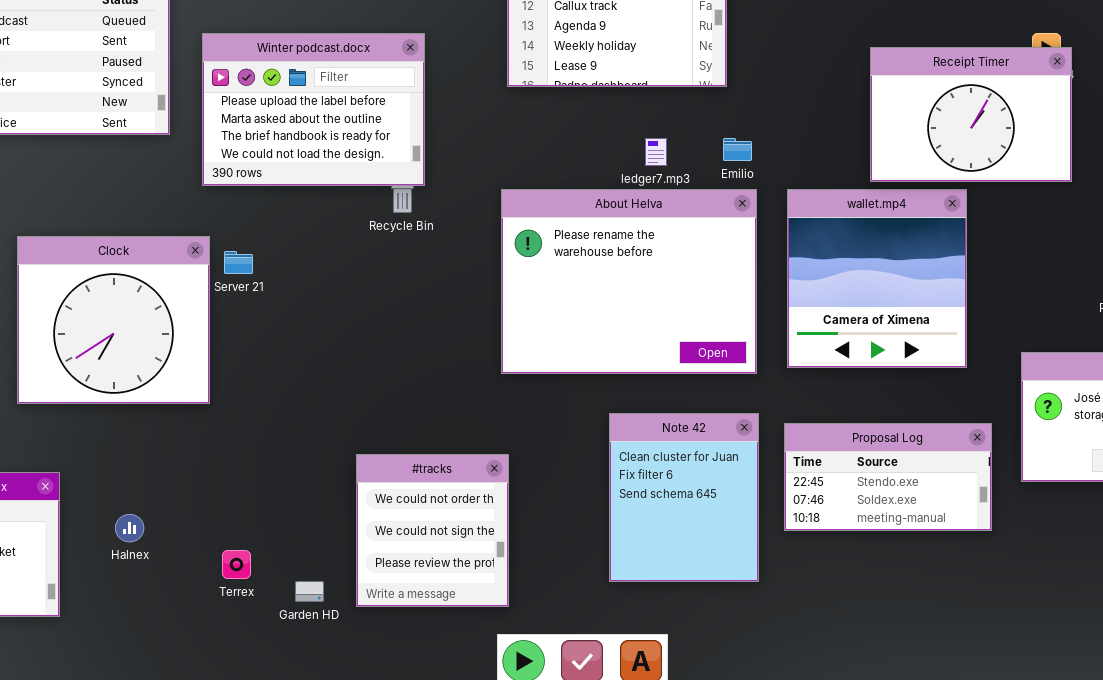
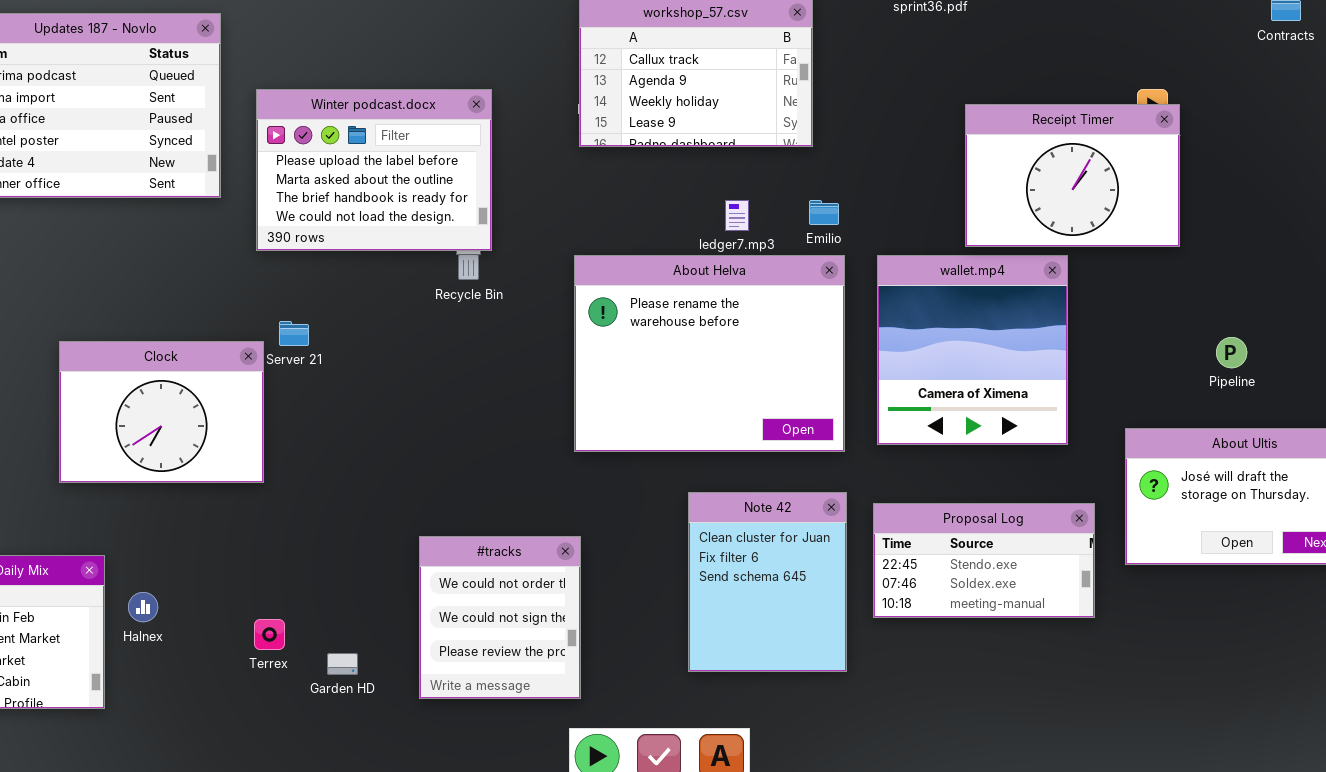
Clock: [17,236,210,404] -> [59,341,264,483], resized
Halnex: [115,514,144,542] -> [128,592,158,622], moved
Terrex: [222,550,251,579] -> [254,619,285,650], moved
Garden HD: [295,581,324,602] -> [327,653,358,675], moved

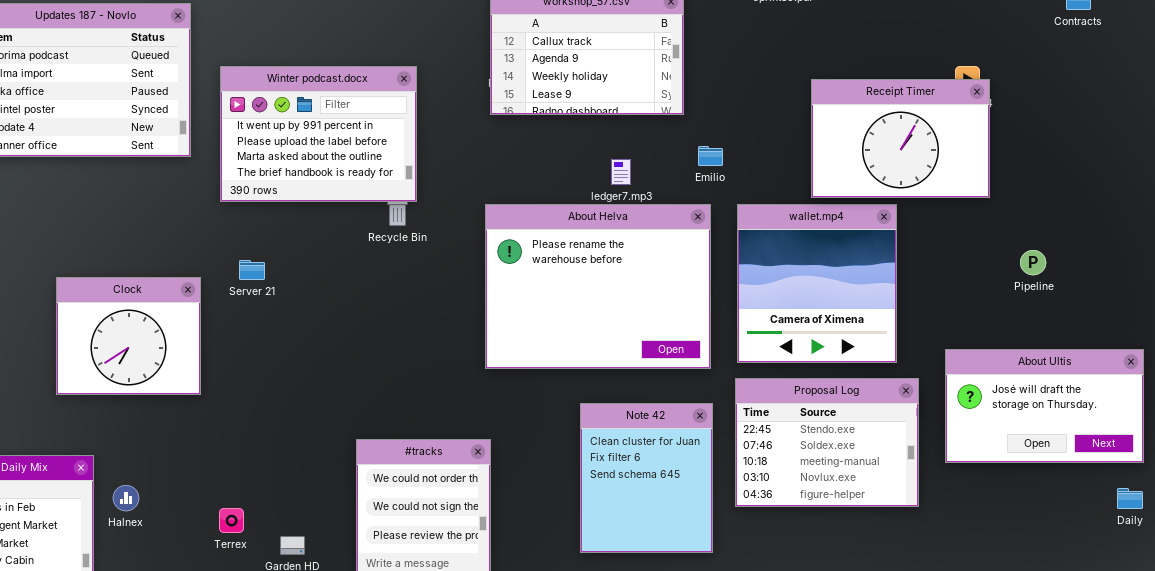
Winter podcast.docx: [256,89,492,251] -> [220,66,417,202], scrolled up 1 row
Emilio: [809,200,839,225] -> [698,146,723,166], moved
Pipeline: [1216,337,1247,368] -> [1020,250,1046,275], moved
Clock: [59,341,264,483] -> [56,277,201,395], resized
Proposal Log: [873,503,1095,618] -> [735,378,919,507], resized

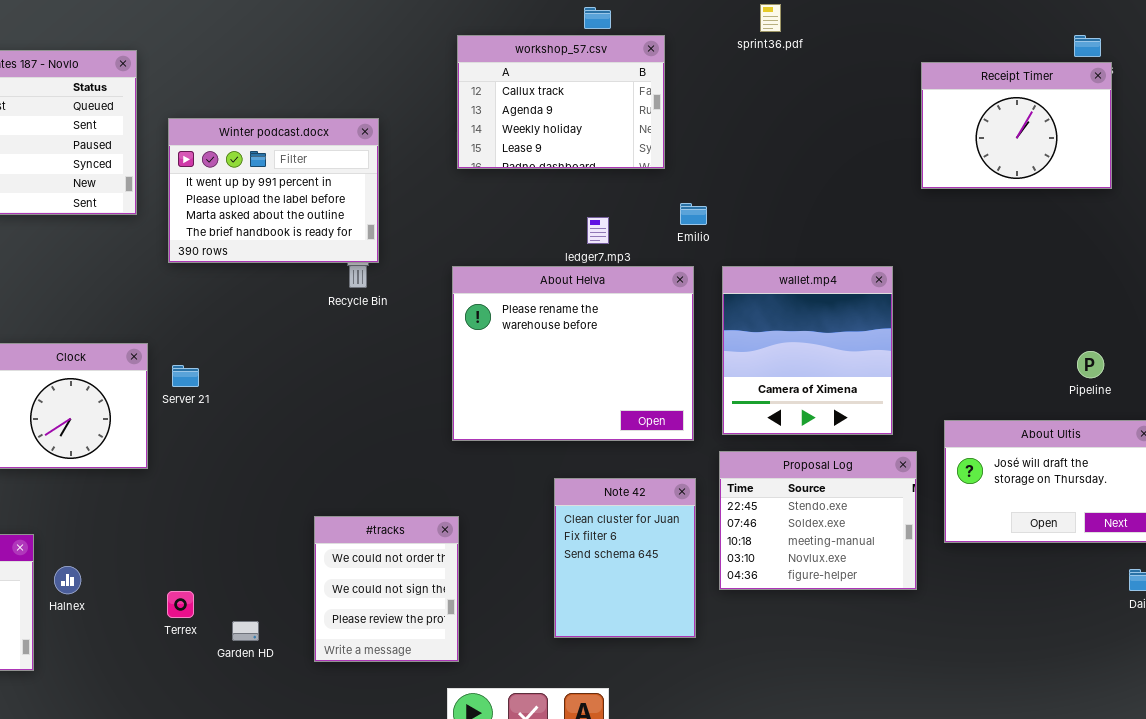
Receipt Timer: [811,79,990,198] -> [921,62,1112,189], moved
Pipeline: [1020,250,1046,275] -> [1077,351,1104,378], moved
Server 21: [239,260,265,280] -> [172,365,199,387], moved

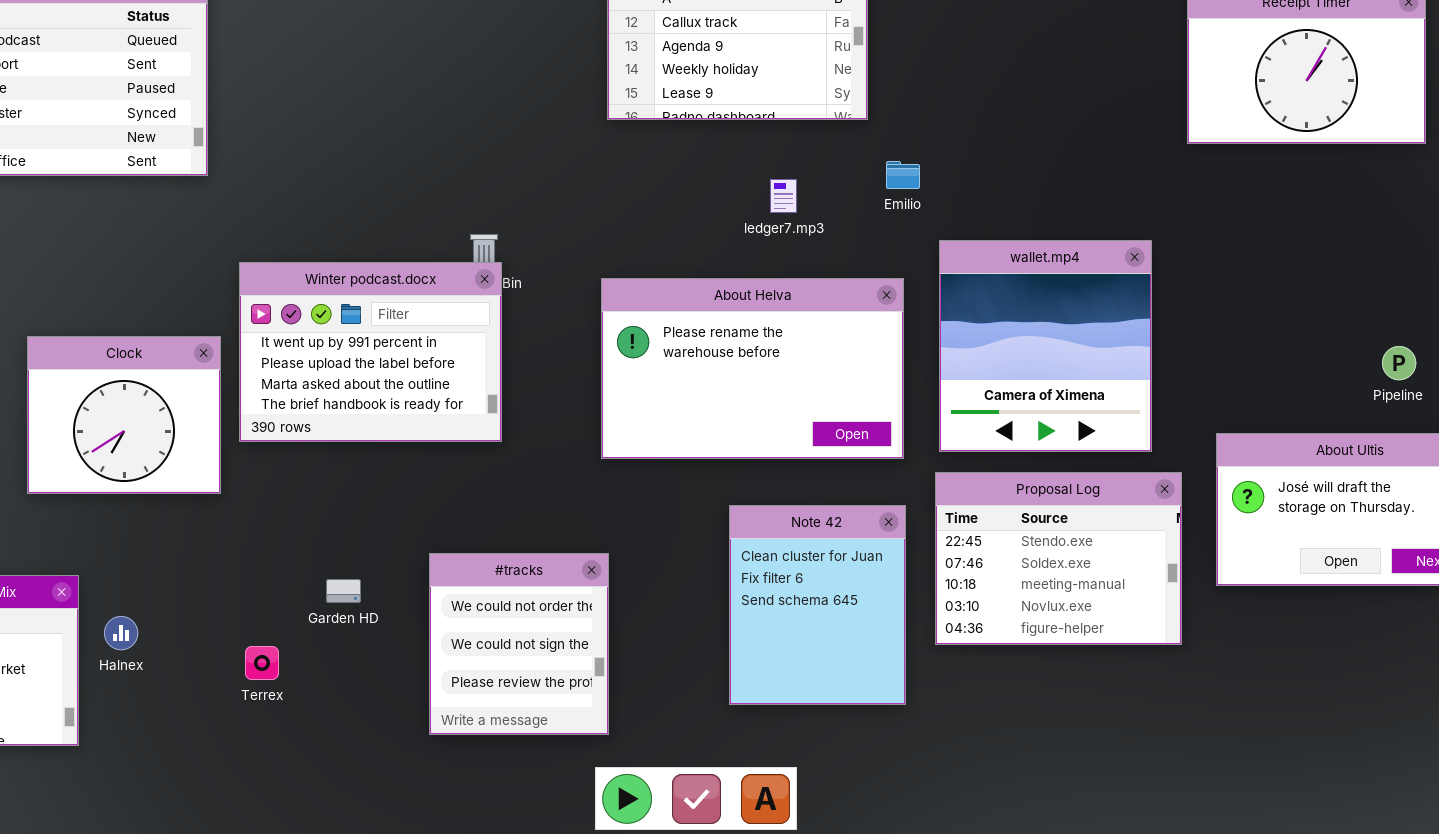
Winter podcast.docx: [168,118,379,263] -> [239,262,502,442], moved
About Helva: [452,266,694,441] -> [601,278,904,459], resized
Garden HD: [232,621,259,641] -> [326,579,361,603], moved

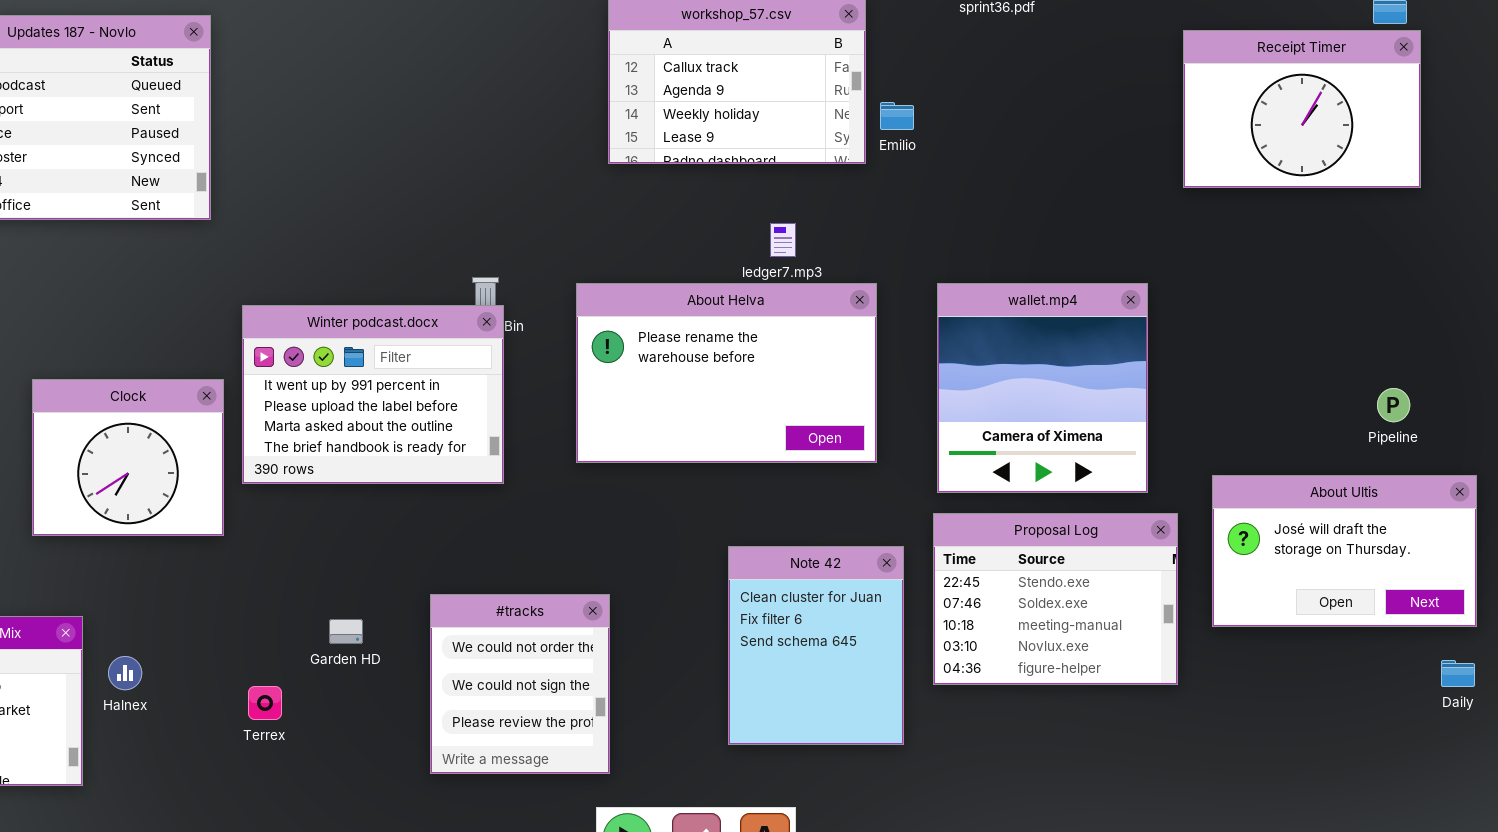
Emilio: [886,161,920,189] -> [880,102,914,130], moved
About Helva: [601,278,904,459] -> [576,283,877,463], moved

